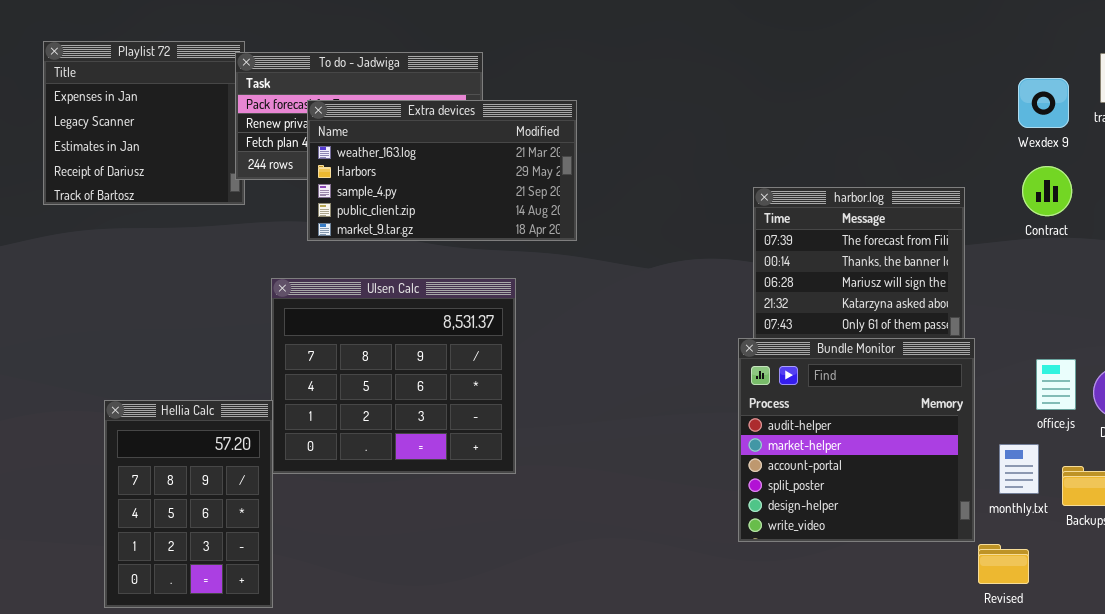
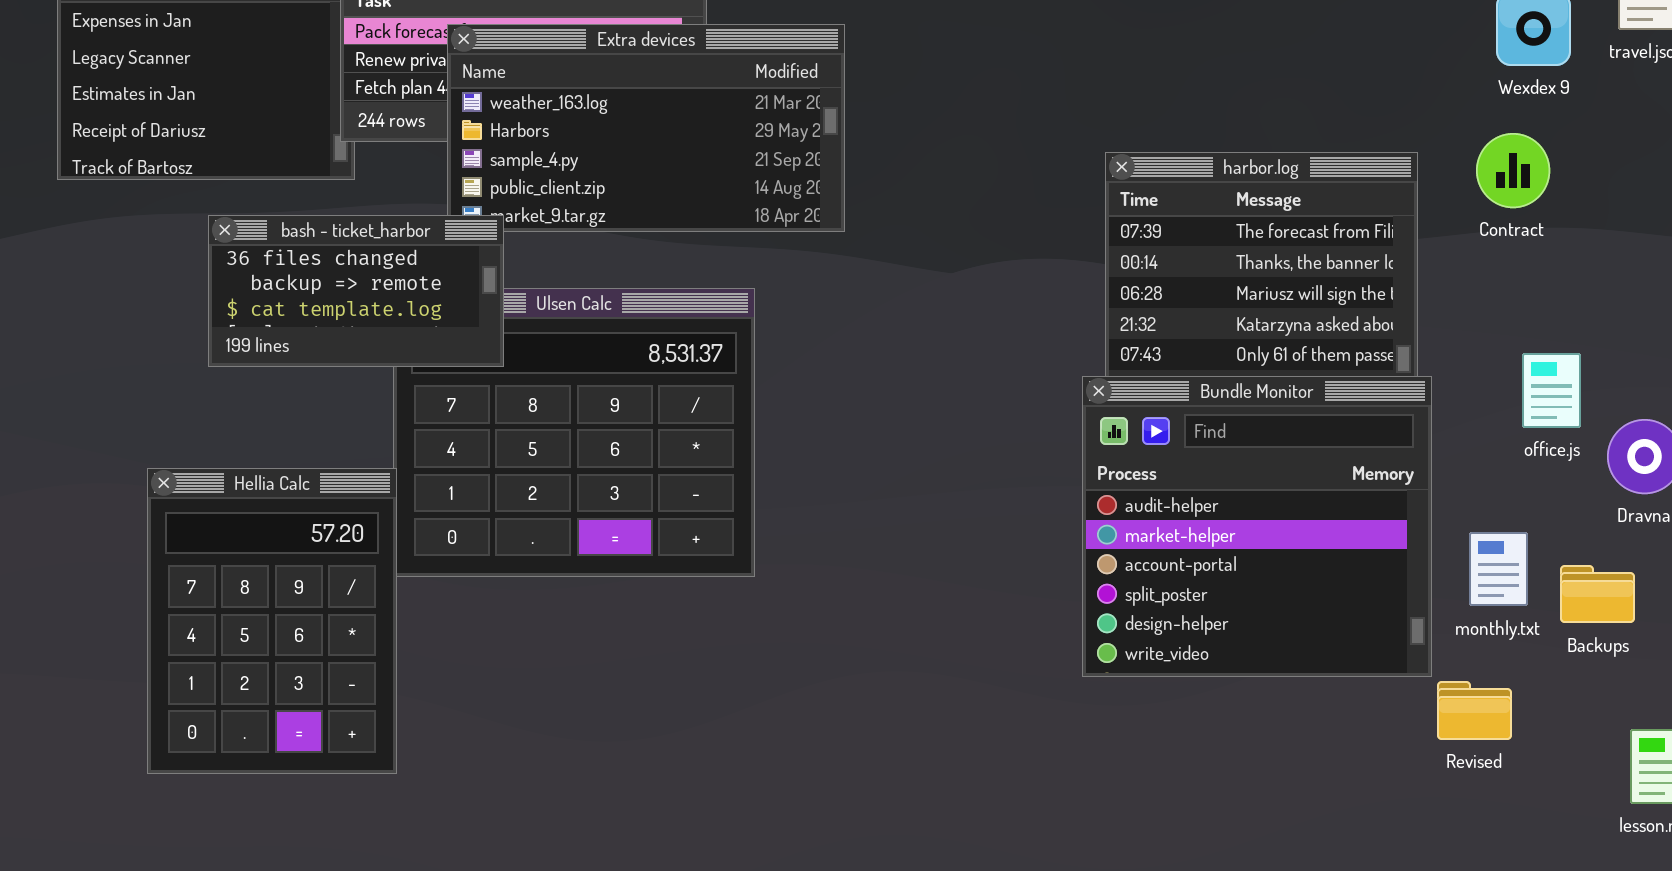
Contract: [1022,166,1072,216] -> [1476,133,1550,208], moved
bash - ticket_harbor: none -> [208,215,504,367], opened
office.js: [1036,359,1076,410] -> [1522,353,1581,428], moved

